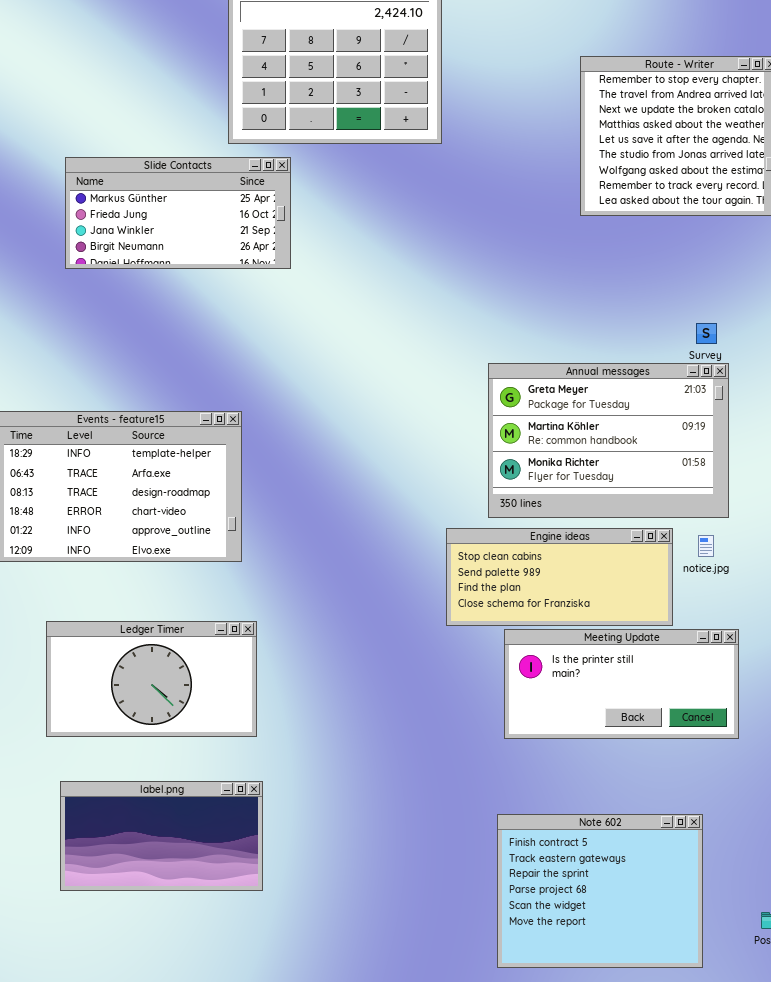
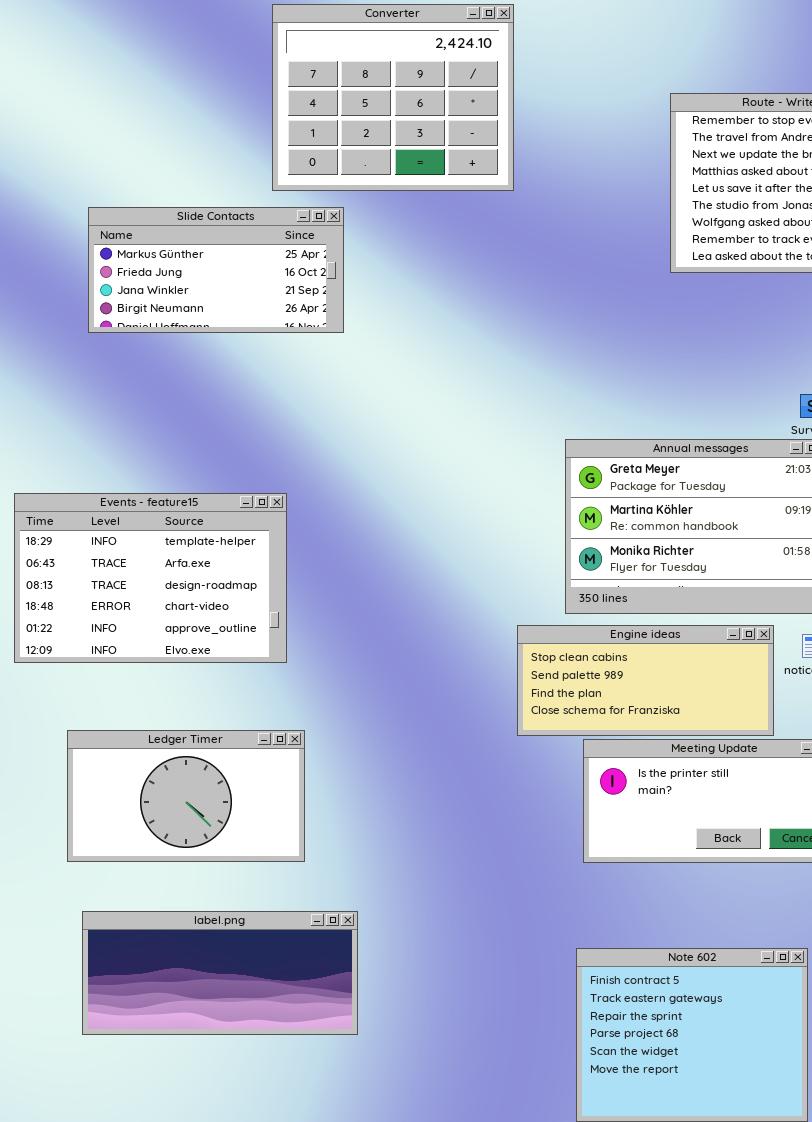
label.png: [60,781,263,891] -> [82,911,358,1035], resized

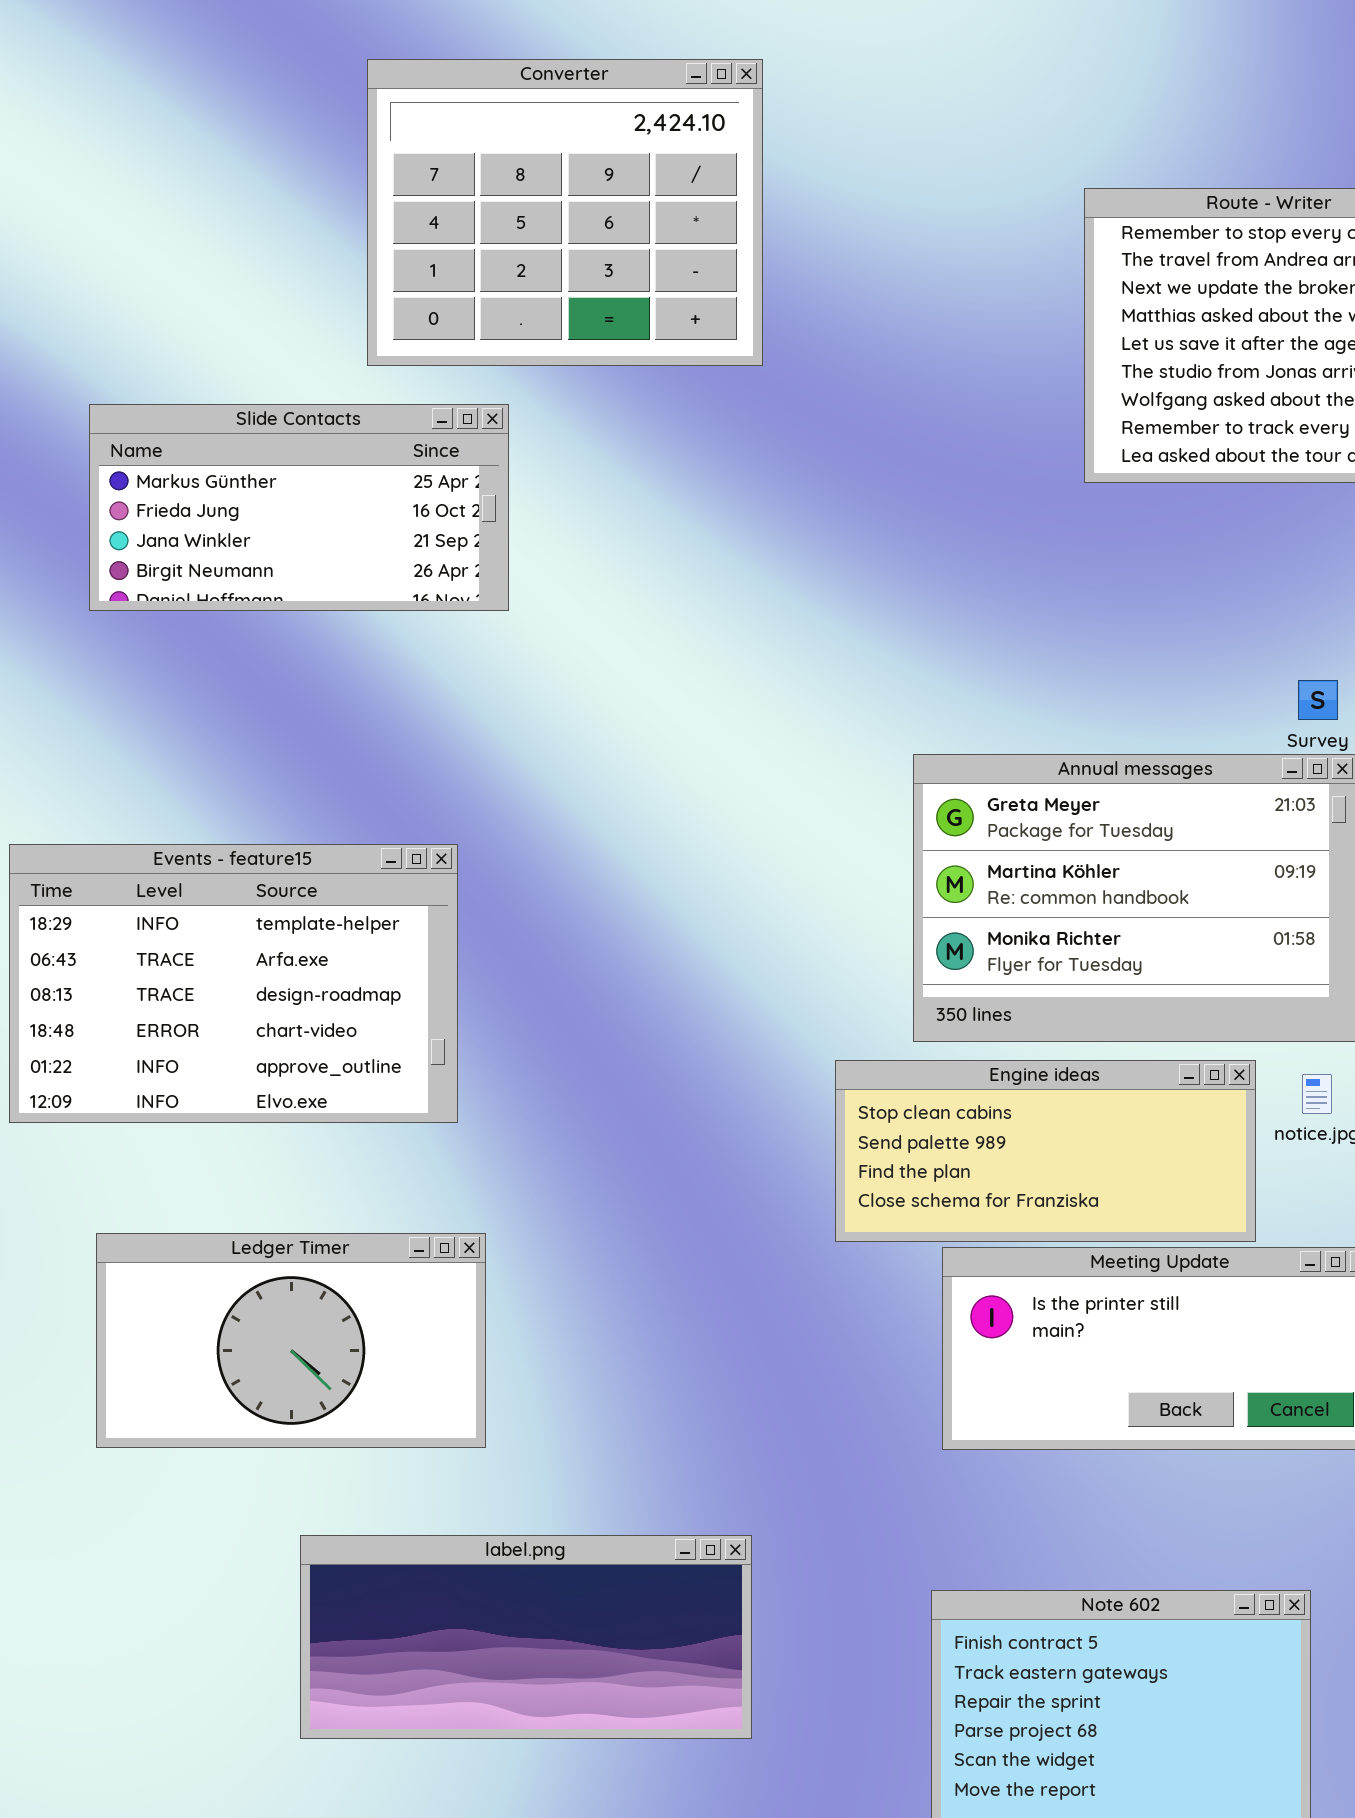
Converter: [272,4,514,191] -> [367,59,763,366], moved
Slide Contacts: [88,207,344,333] -> [89,404,509,611], moved
label.png: [82,911,358,1035] -> [300,1535,752,1739], moved

